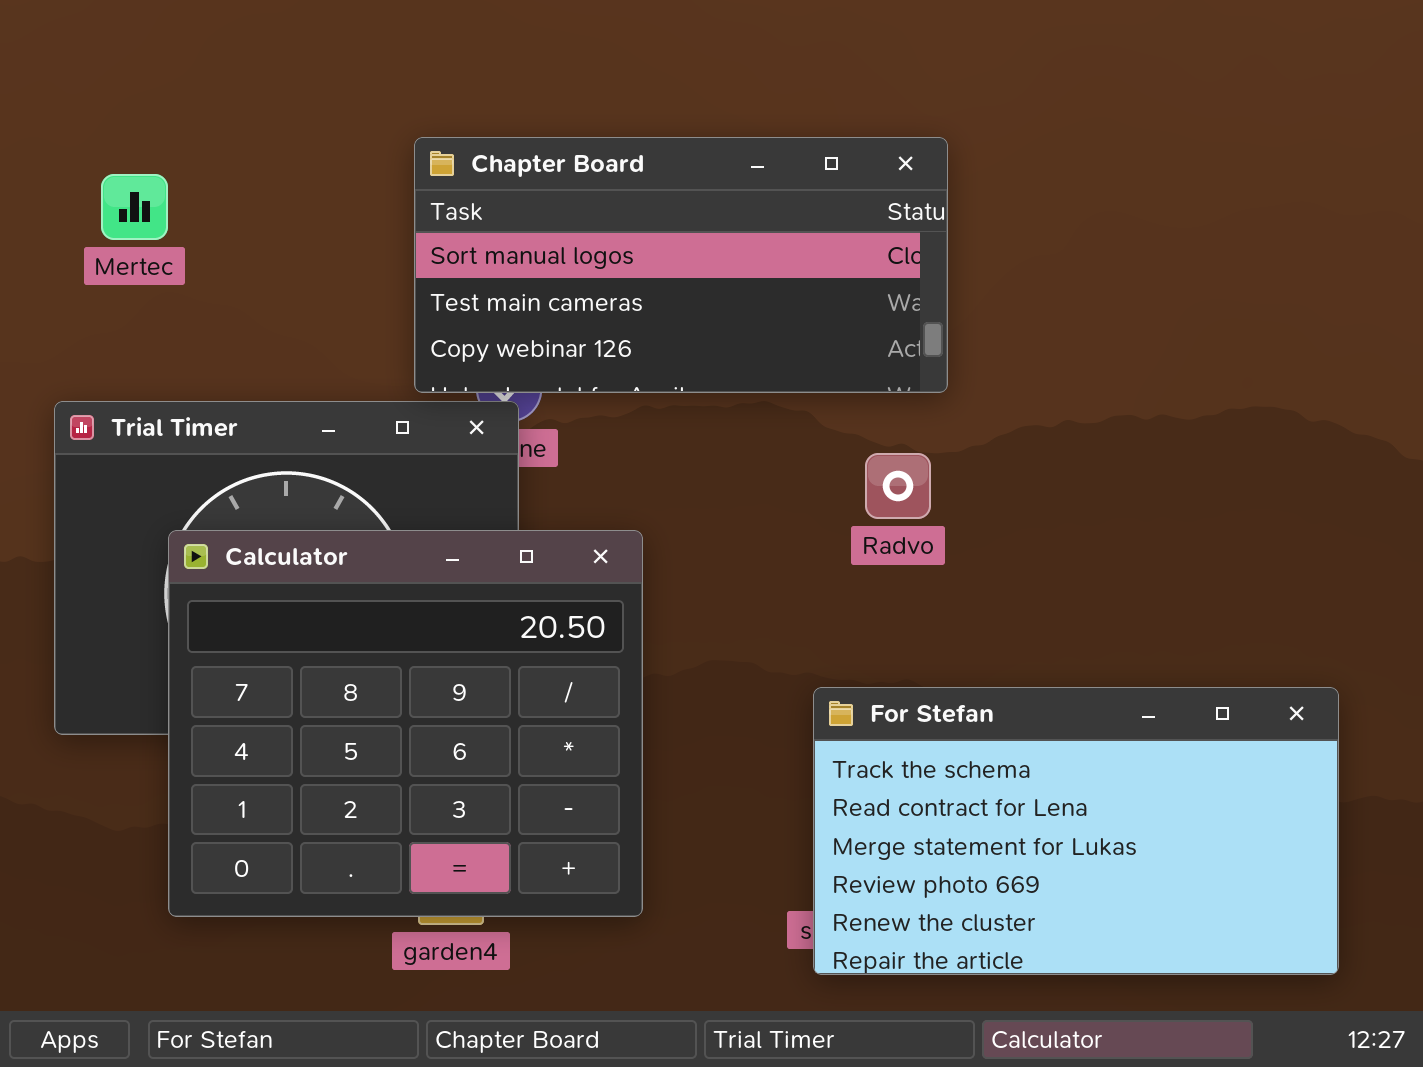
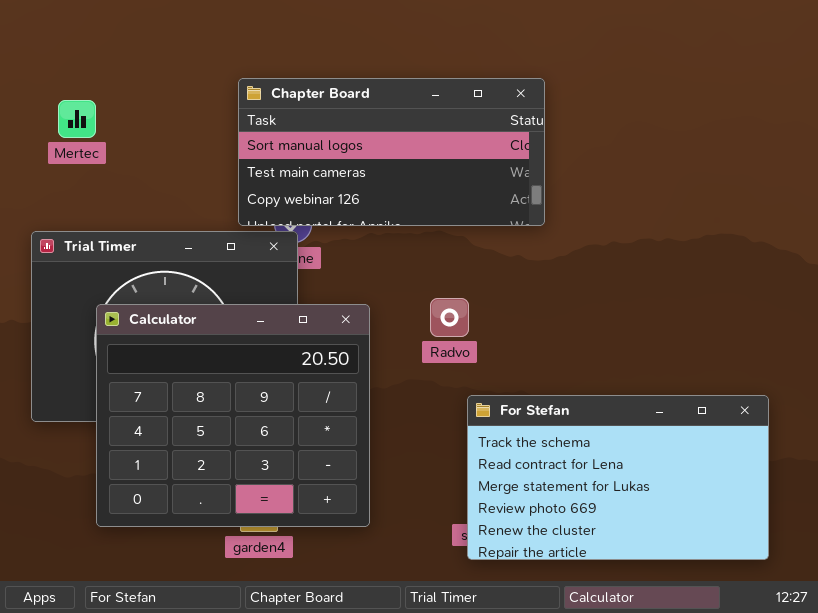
Radvo: [865,453,931,519] -> [430,298,469,337], moved

